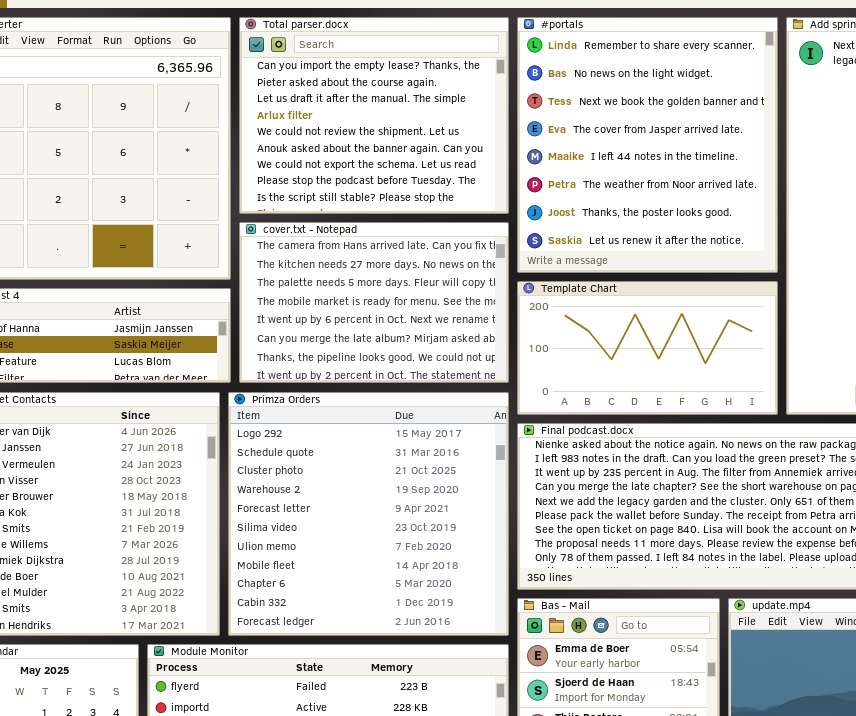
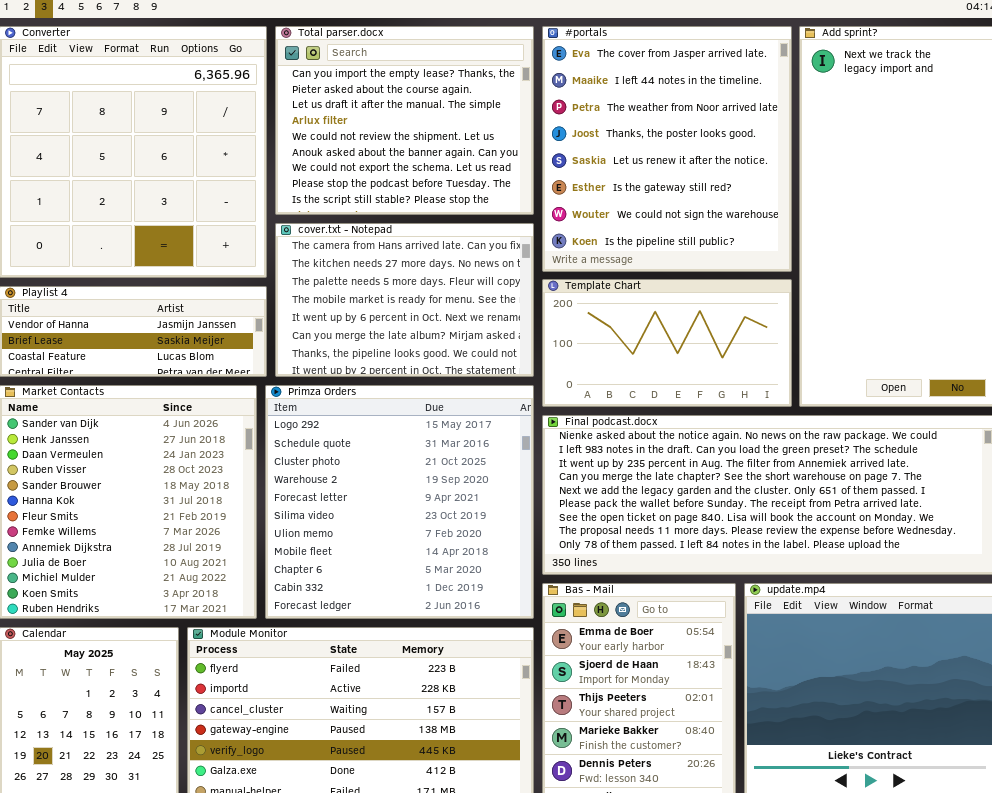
#portals: [517,17,778,273] -> [542,26,792,272], scrolled down 3 rows

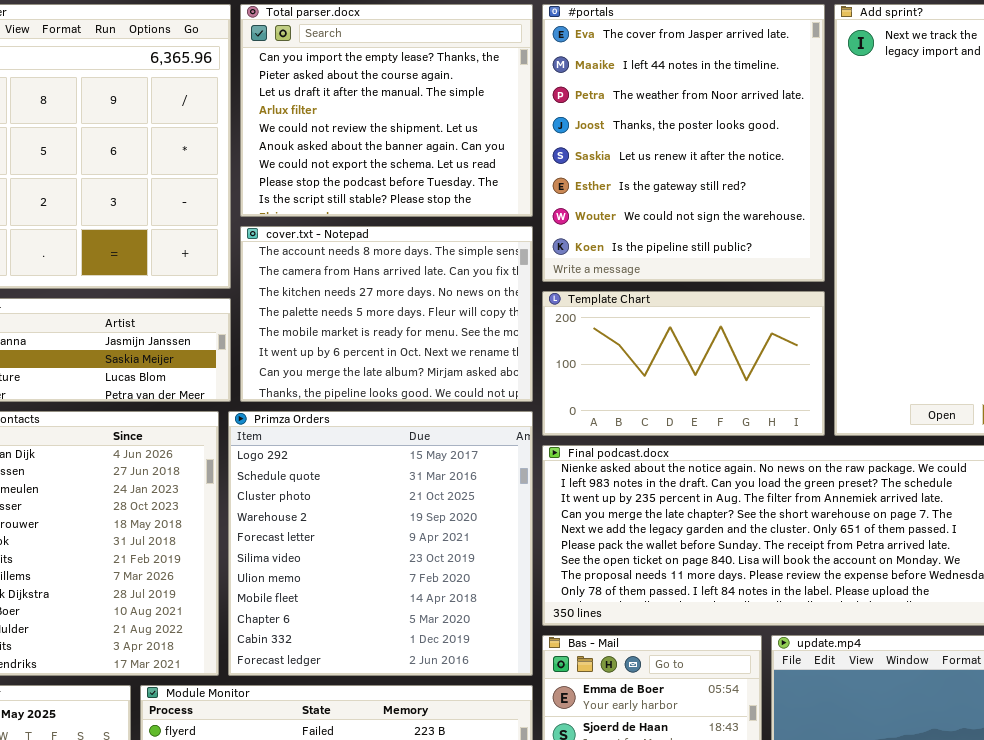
cover.txt - Notepad: [275,223,534,377] -> [240,226,533,402], scrolled up 1 row

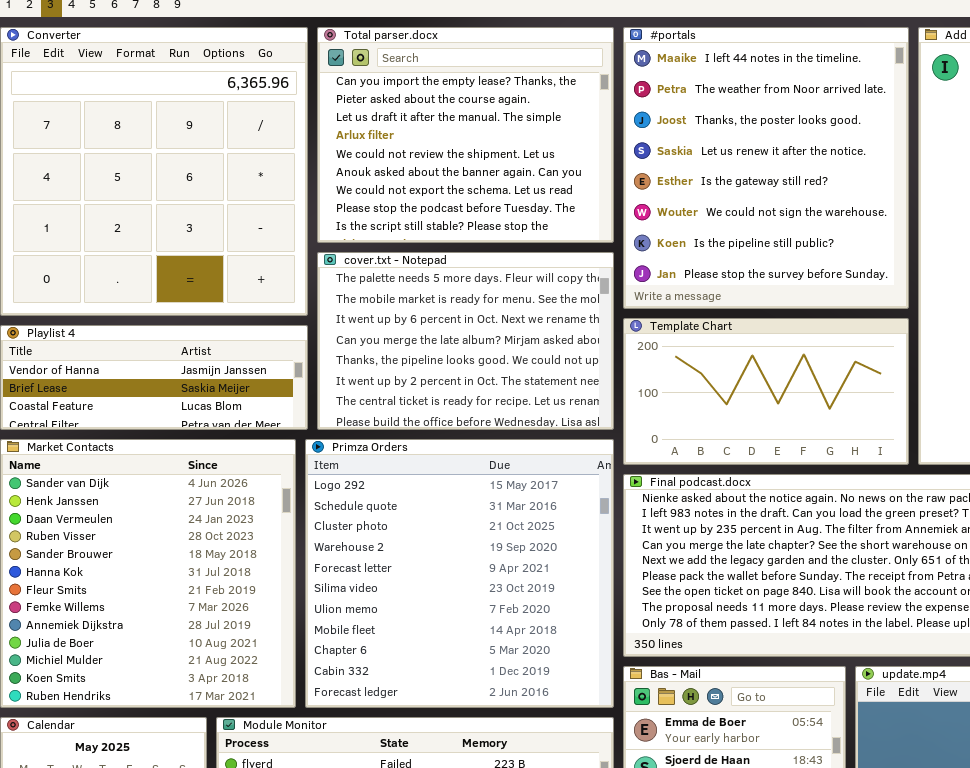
#portals: [542,4,825,282] -> [623,27,909,309], scrolled down 1 row
cover.txt - Notepad: [240,226,533,402] -> [317,252,614,430], scrolled down 3 rows

